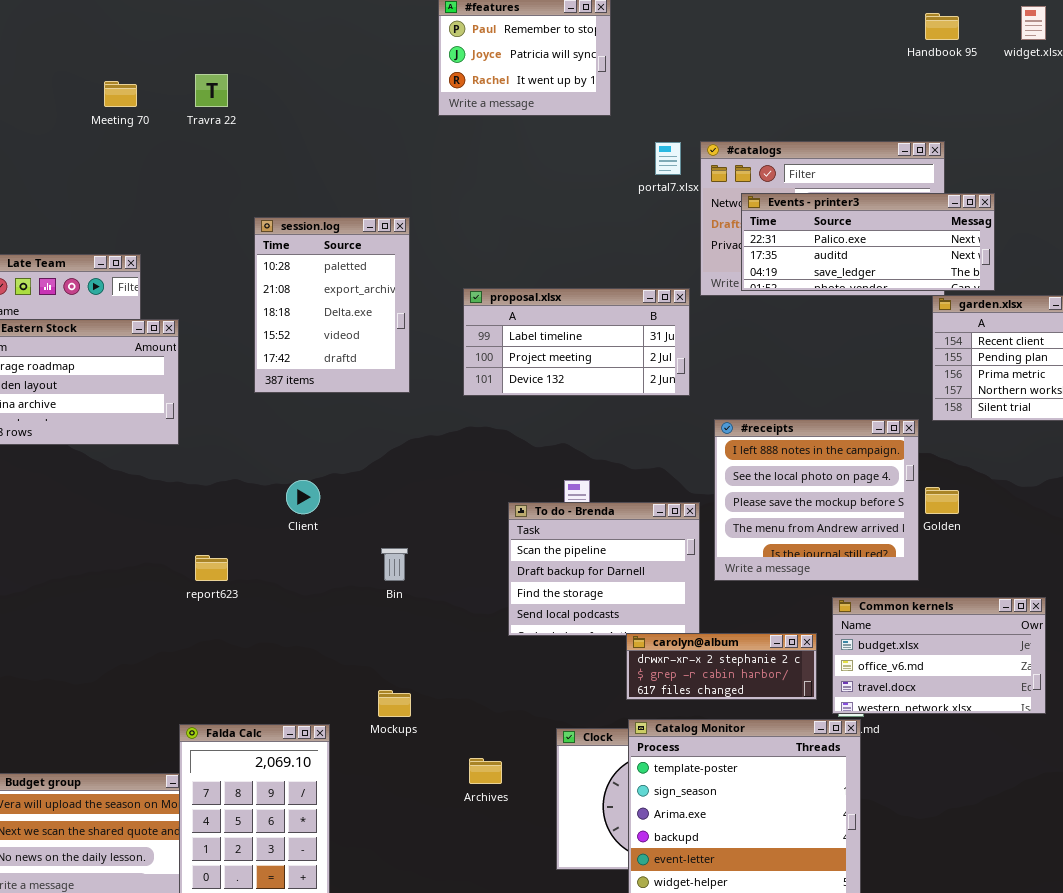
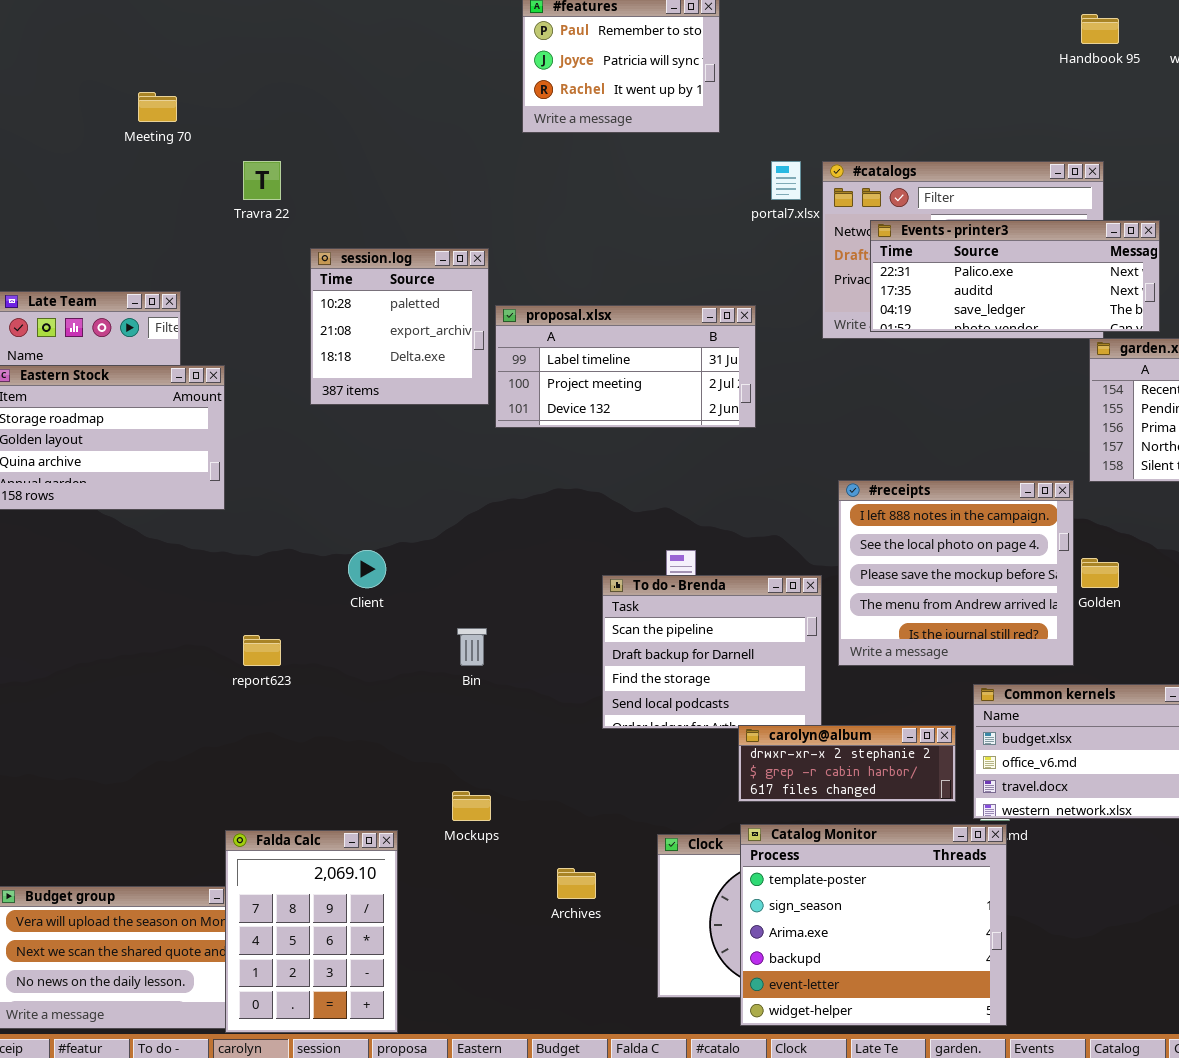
Travra 22: [195,74,228,107] -> [243,161,281,200], moved
session.log: [254,217,410,393] -> [310,248,489,405], resized
proposal.xlsx: [463,288,690,396] -> [495,305,756,428], moved

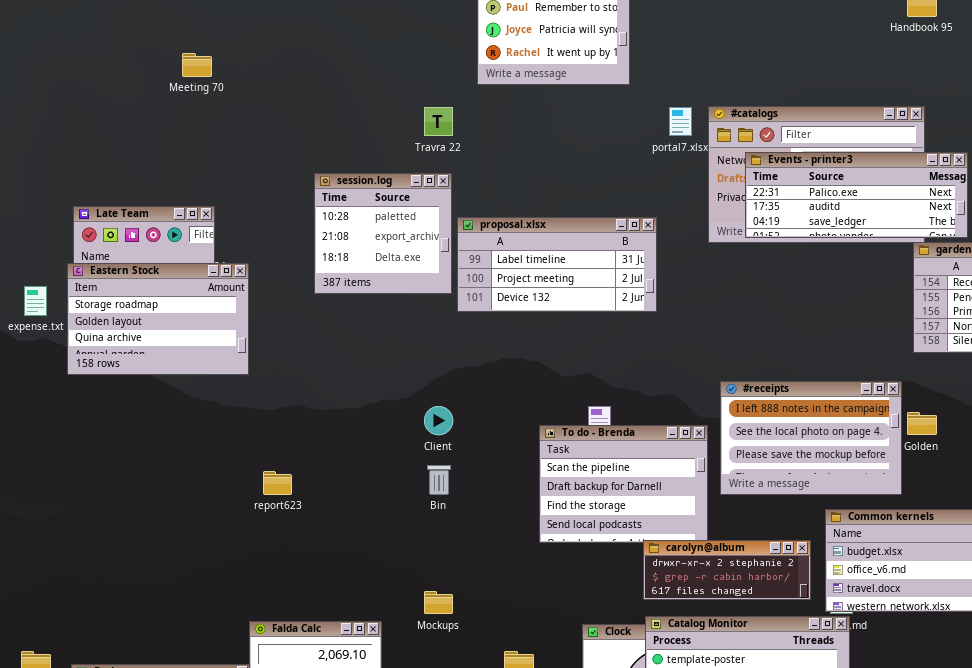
Travra 22: [243,161,281,200] -> [424,107,453,136], moved
#receipts: [838,480,1074,666] -> [720,381,902,495], resized
Client: [348,550,386,588] -> [424,406,453,435], moved

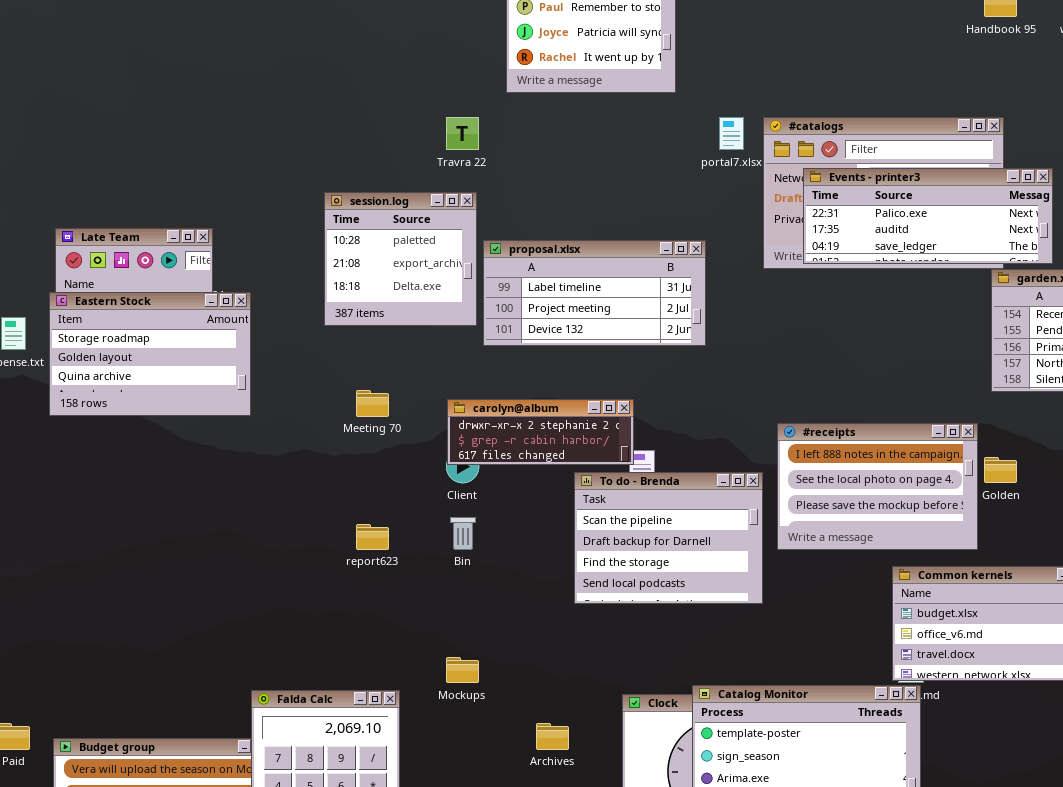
Meeting 70: [182,53,212,77] -> [356,390,389,417], moved
report623: [263,471,292,495] -> [356,524,389,550], moved
carolyn@album: [643,540,811,600] -> [447,399,634,465], moved

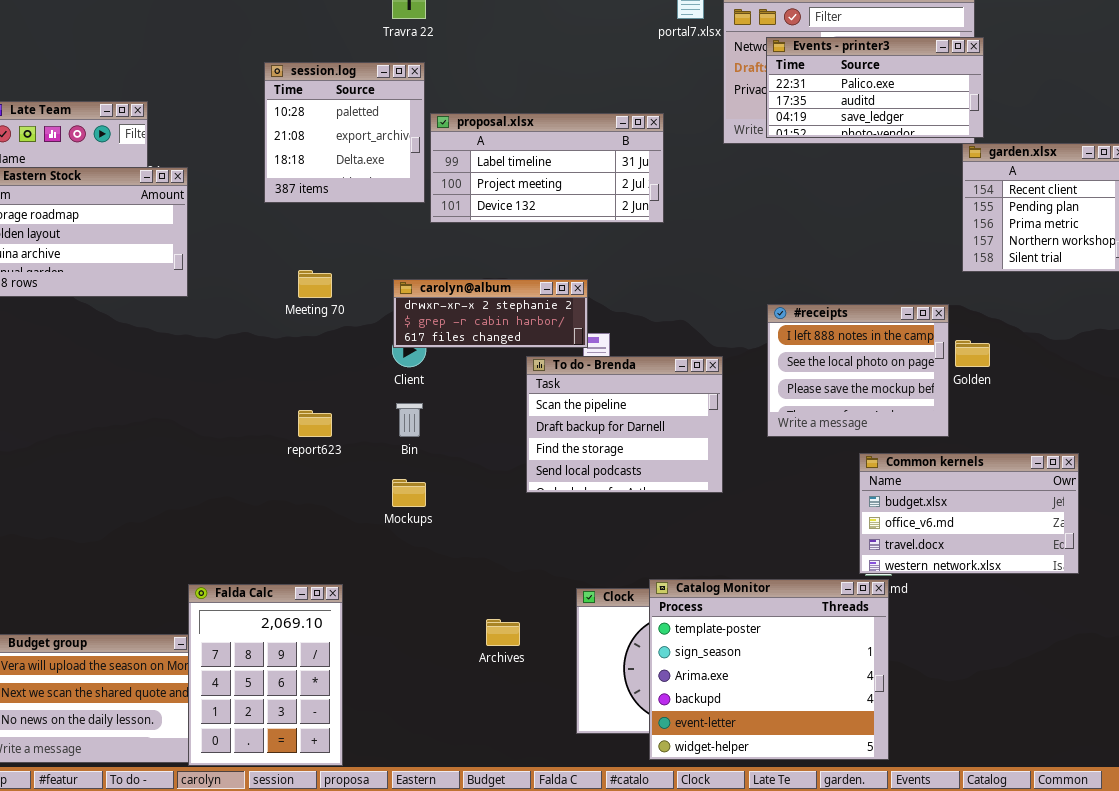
Events - printer3: [803,168,1053,264] -> [766,37,984,138], resized
#receipts: [777,423,978,550] -> [767,304,949,437], resized
Mockups: [446,657,479,683] -> [392,479,426,507], moved

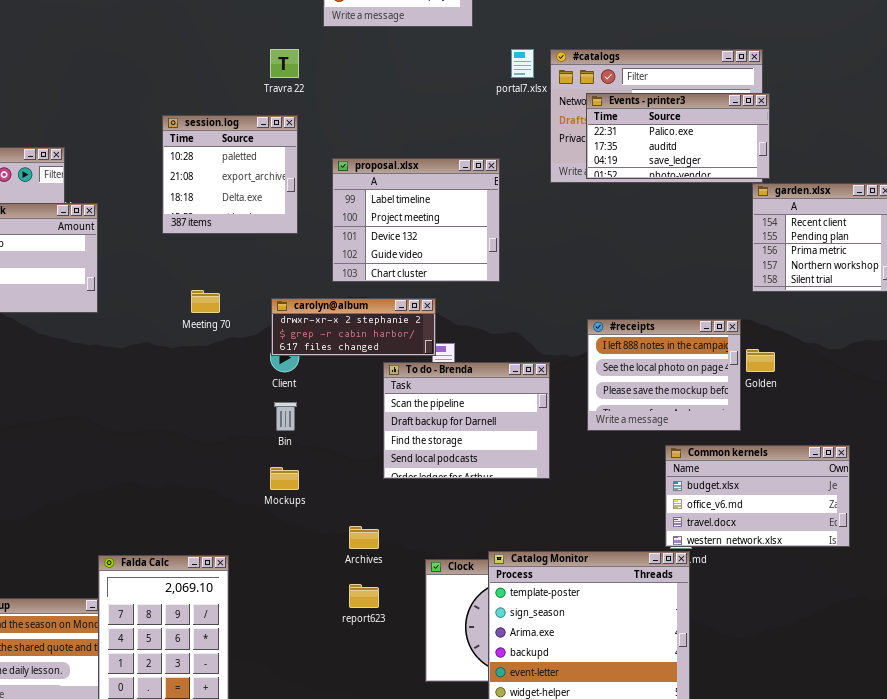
proposal.xlsx: [430,113,664,223] -> [332,158,500,282], resized
report623: [298,410,332,437] -> [349,584,379,608], moved
Archives: [486,619,520,646] -> [349,526,379,549], moved

